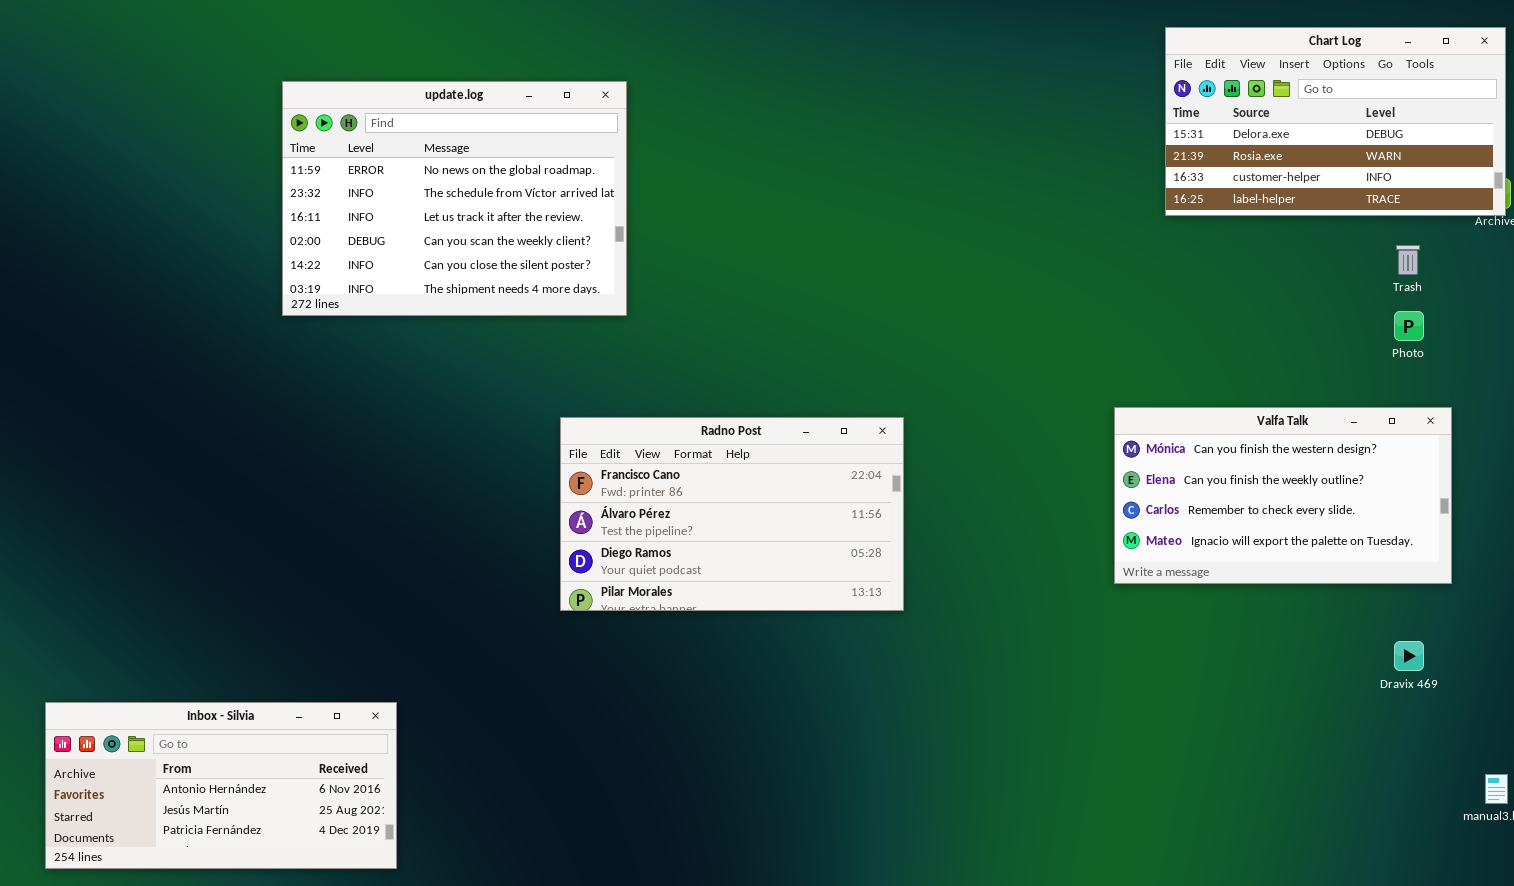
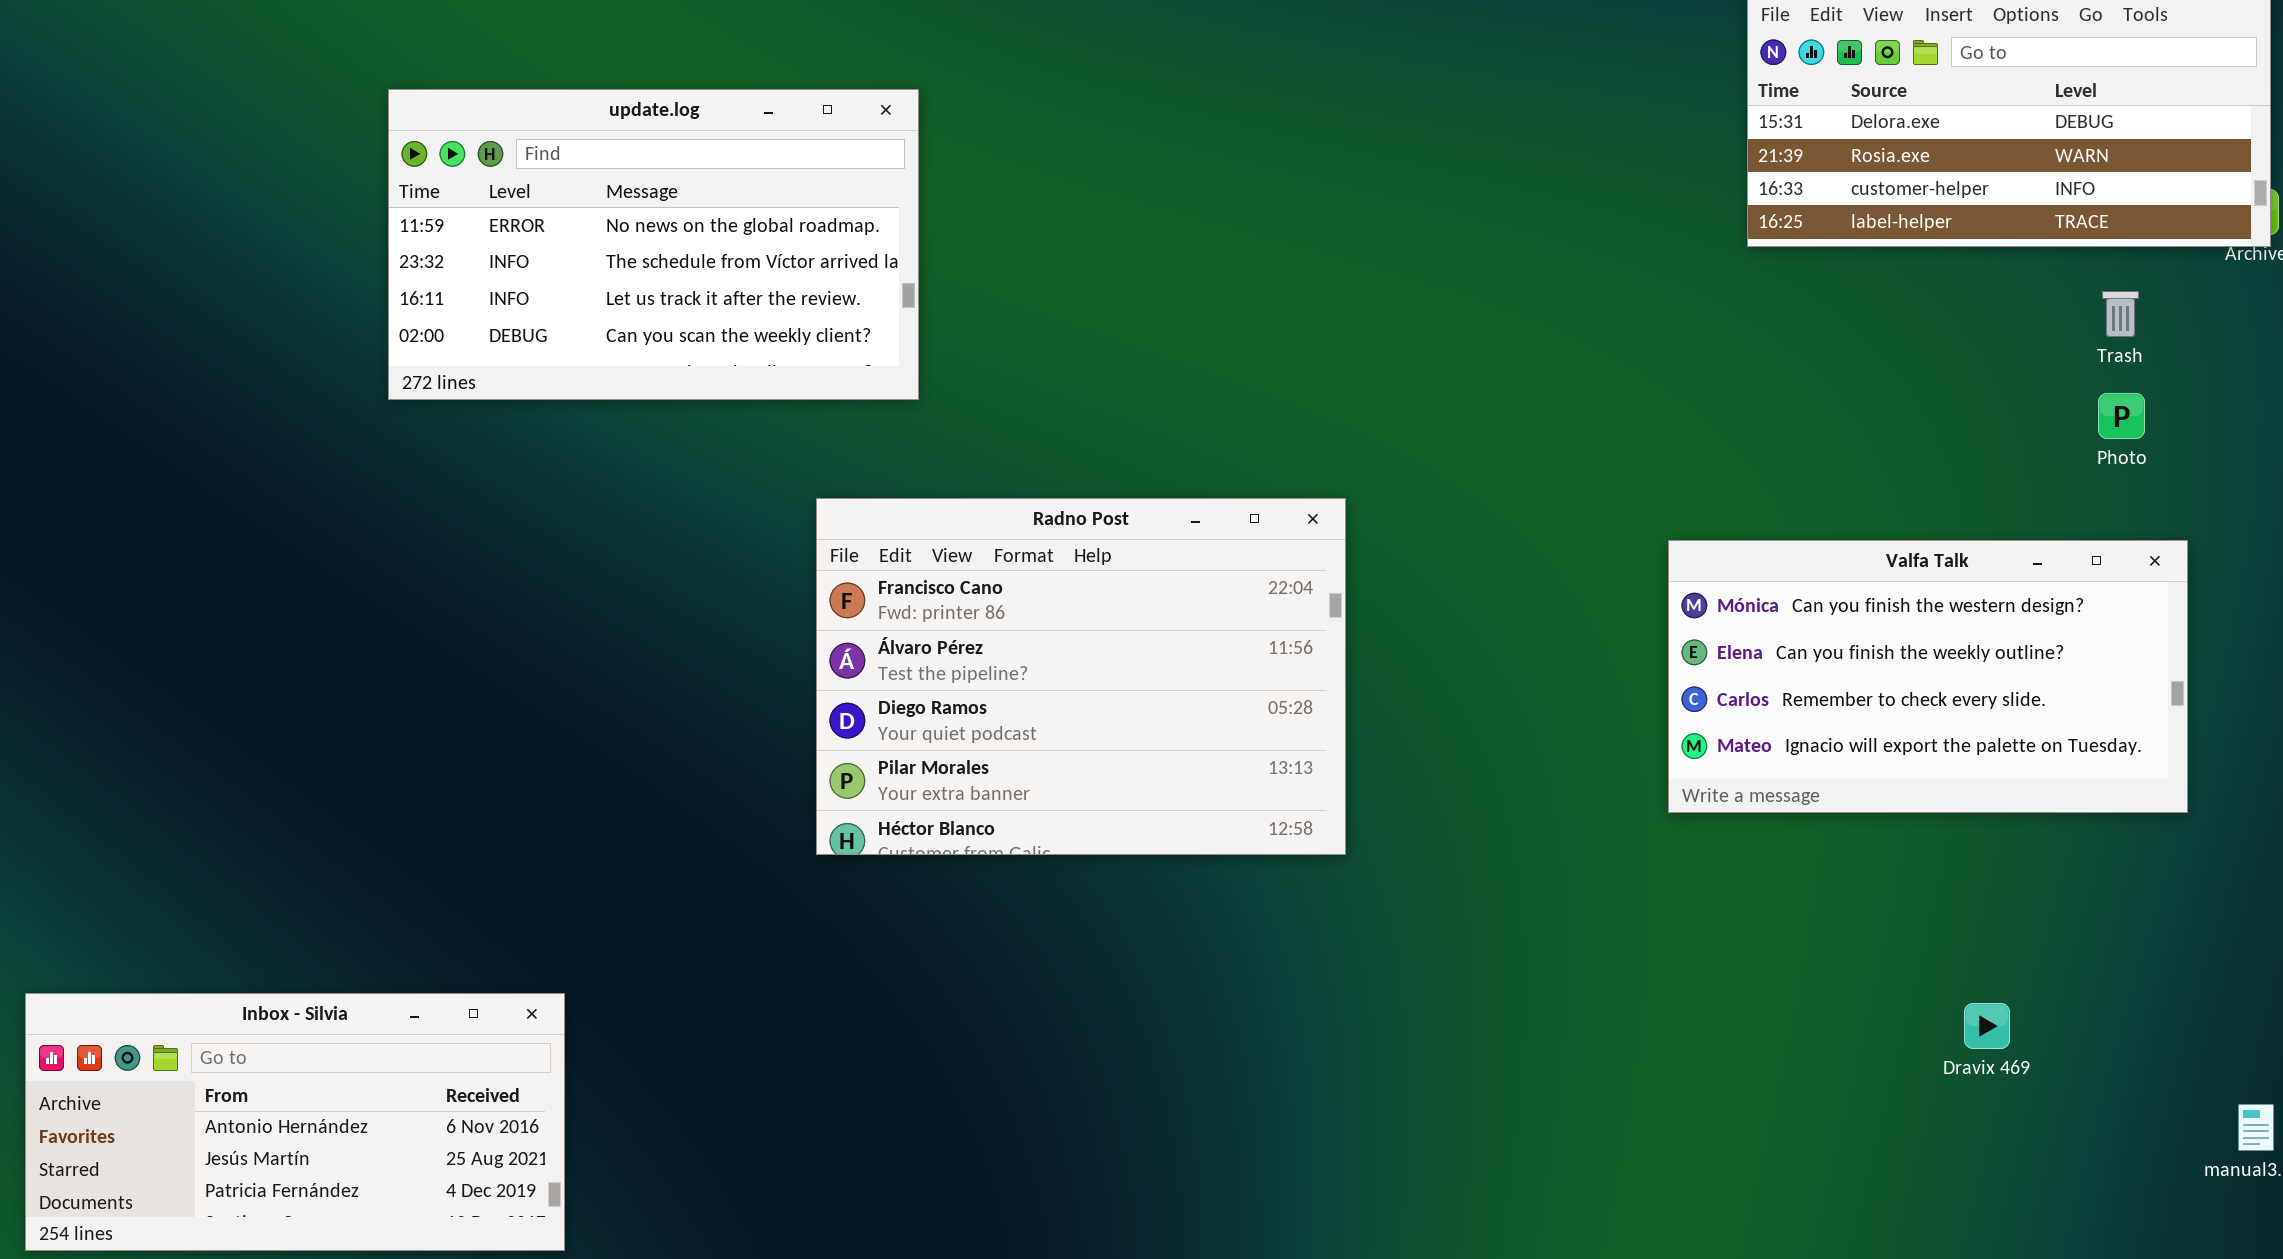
update.log: [282,81,627,316] -> [388,89,919,400], resized
Radno Post: [560,417,904,611] -> [816,498,1346,855], resized
Dravix 469: [1394,641,1424,671] -> [1964,1003,2010,1049], moved

